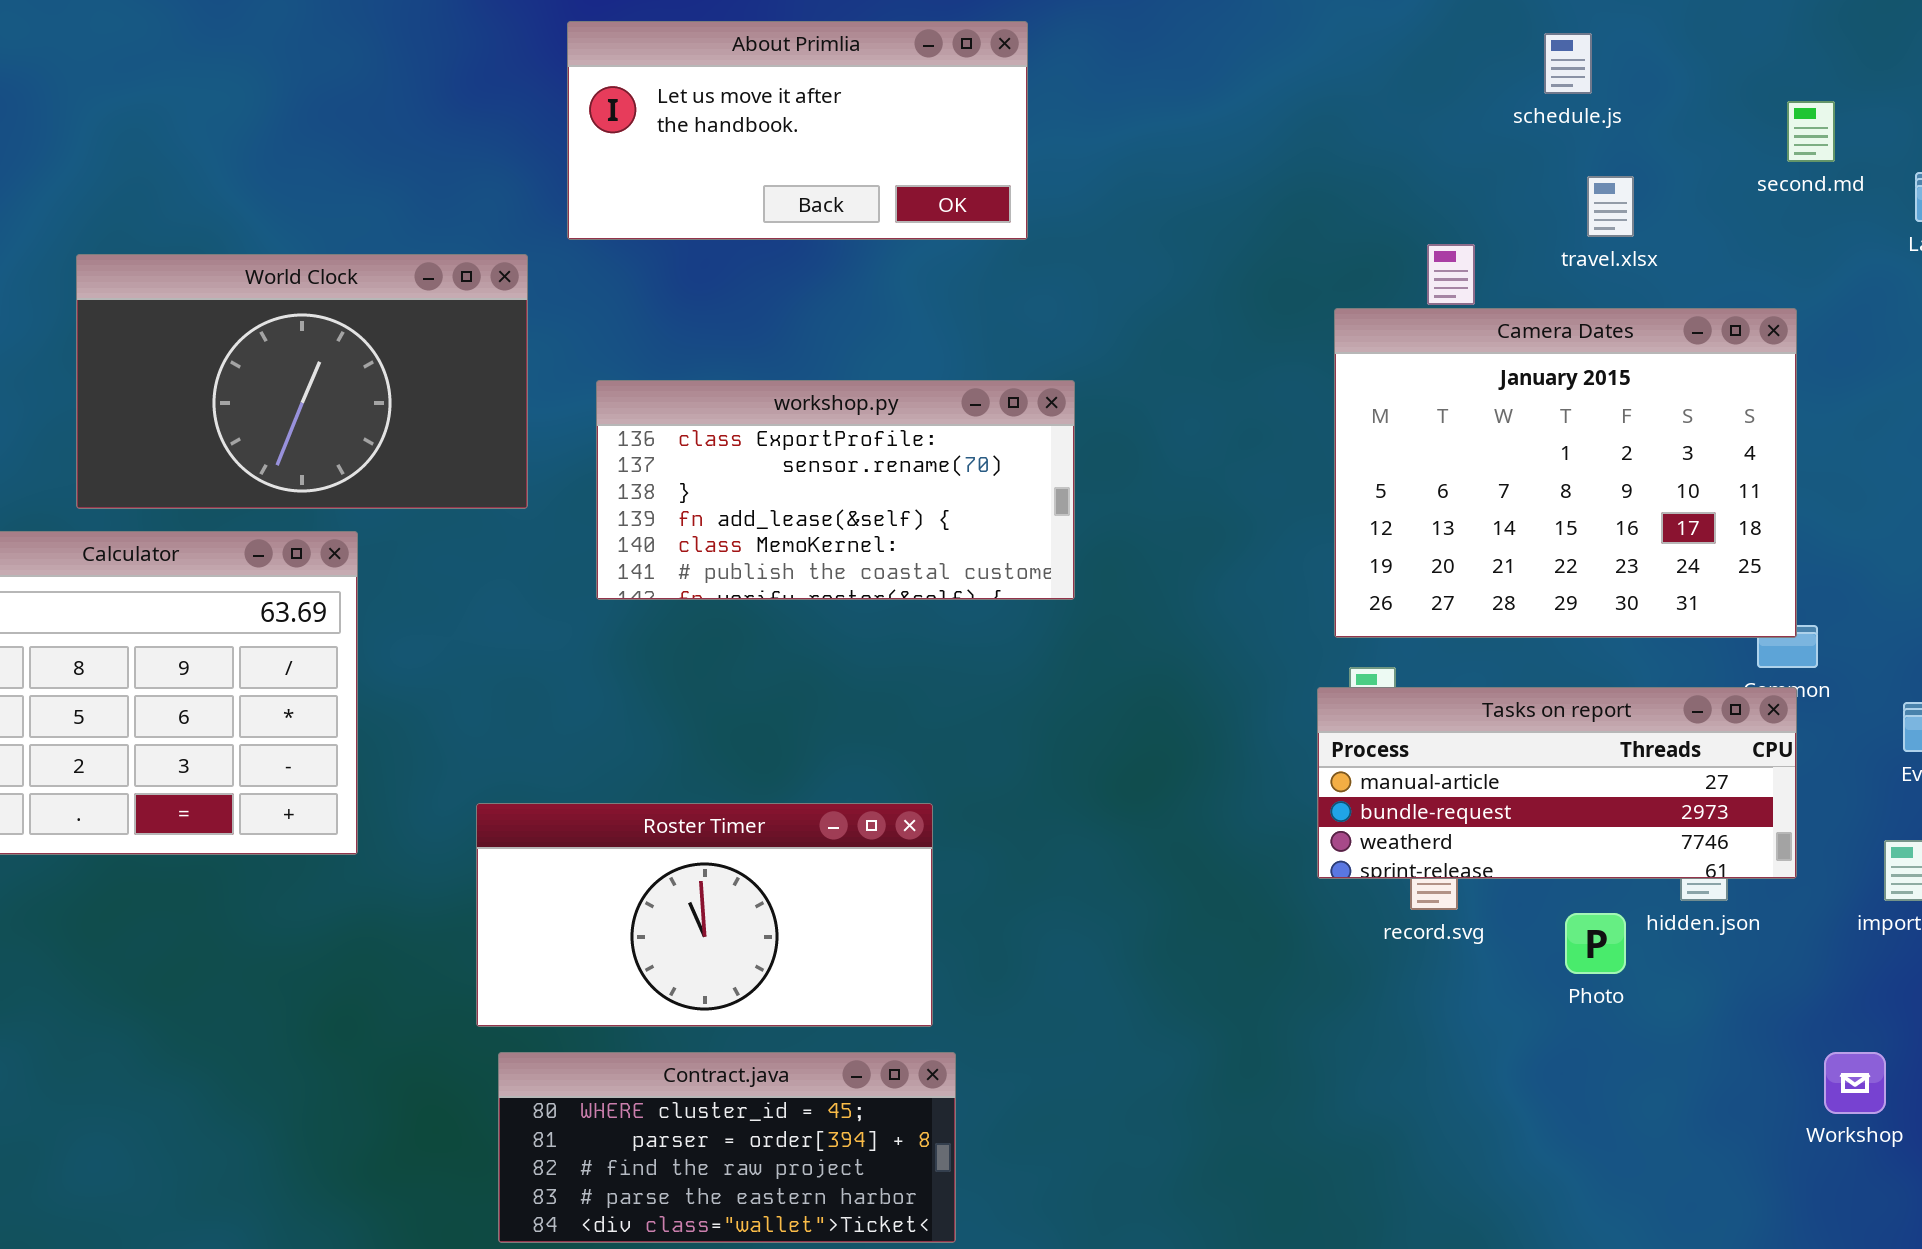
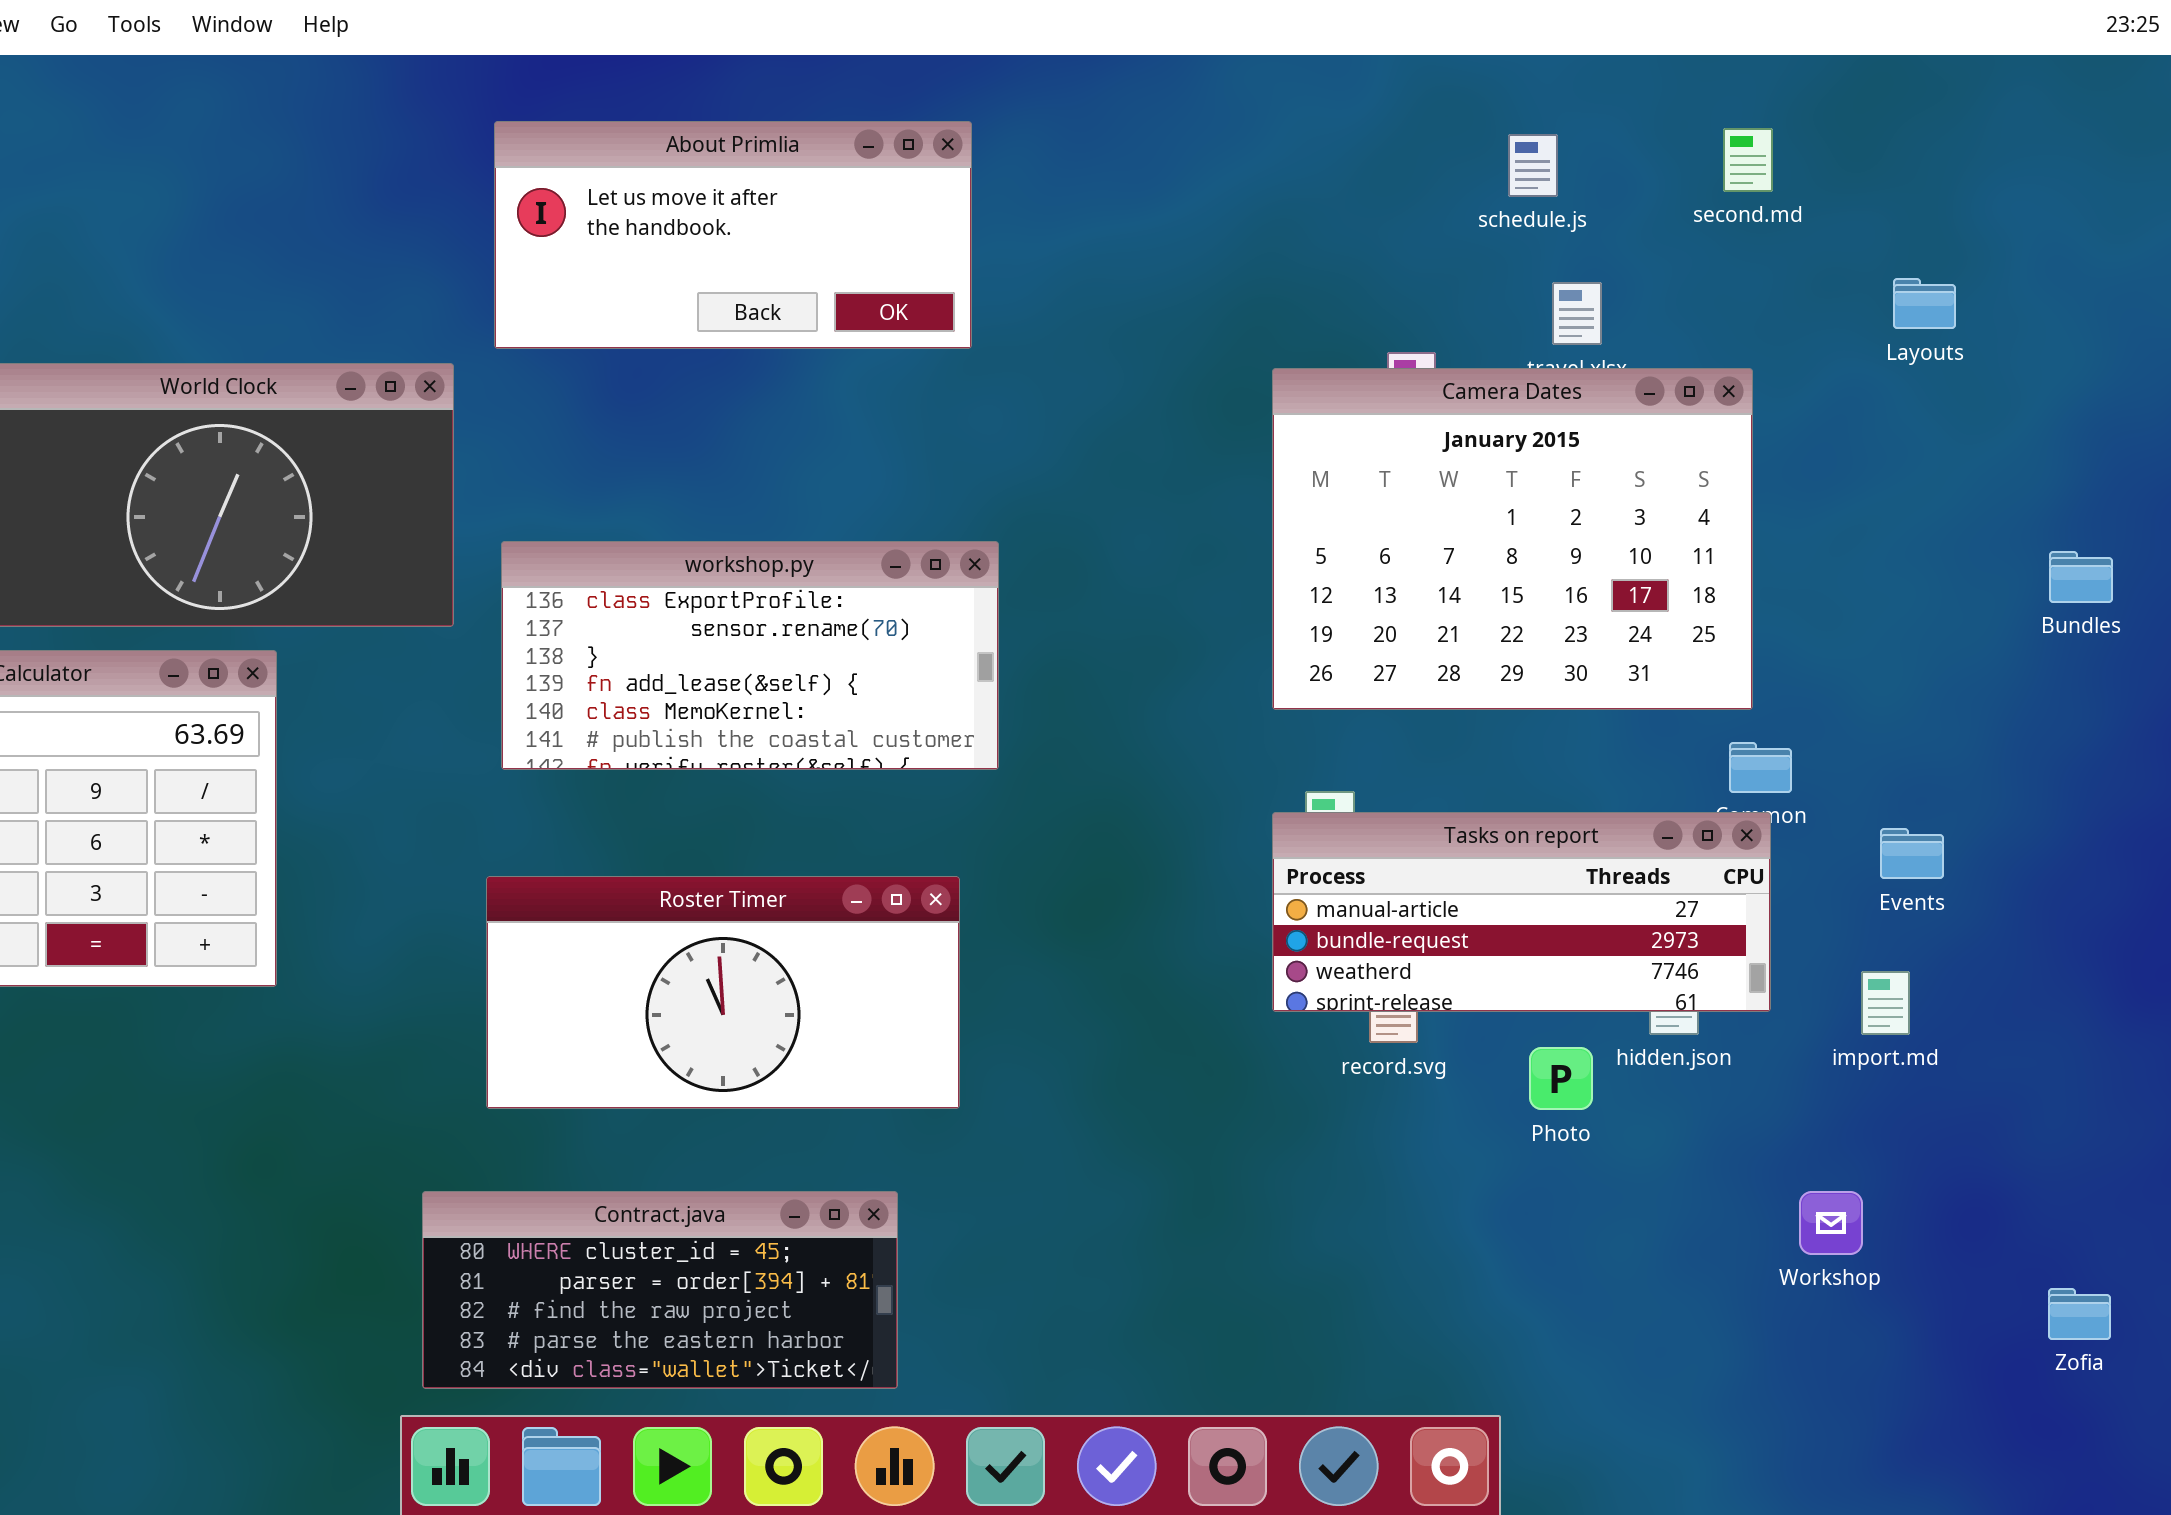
second.md: [1787,101,1835,162] -> [1723,128,1773,192], moved
Camera Dates: [1334,308,1797,638] -> [1272,368,1753,710], moved
workshop.py: [596,380,1075,600] -> [501,541,999,770], moved
Roster Timer: [476,803,933,1027] -> [486,876,960,1109], moved

